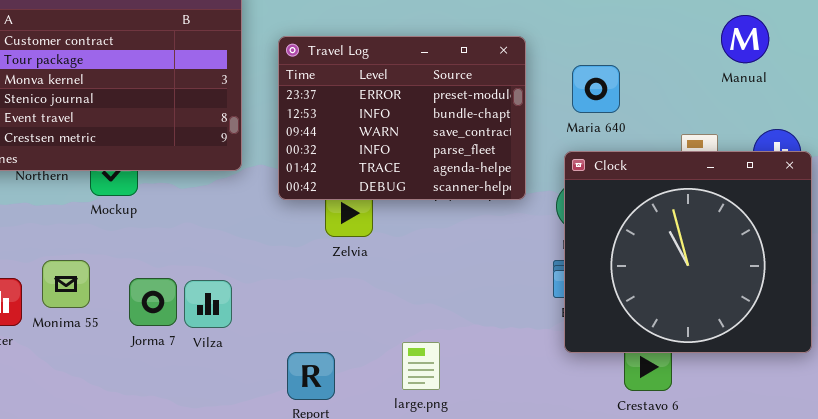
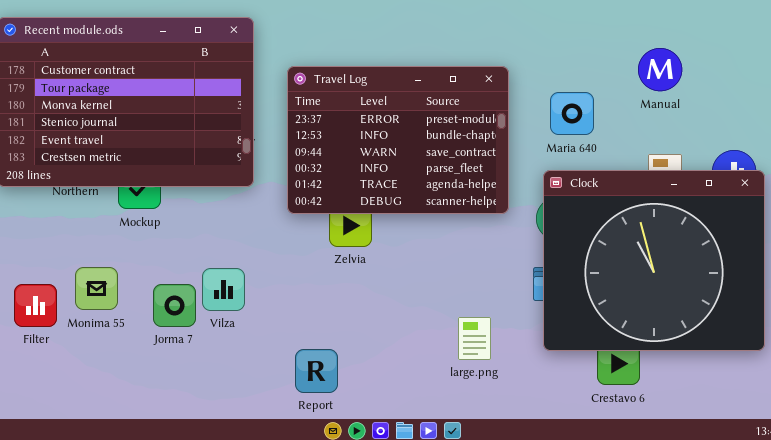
Manual: [721,15,769,63] -> [638,48,682,91], moved
Vilza: [184,280,232,328] -> [202,268,245,311], moved
large.png: [402,342,440,390] -> [458,317,491,360], moved

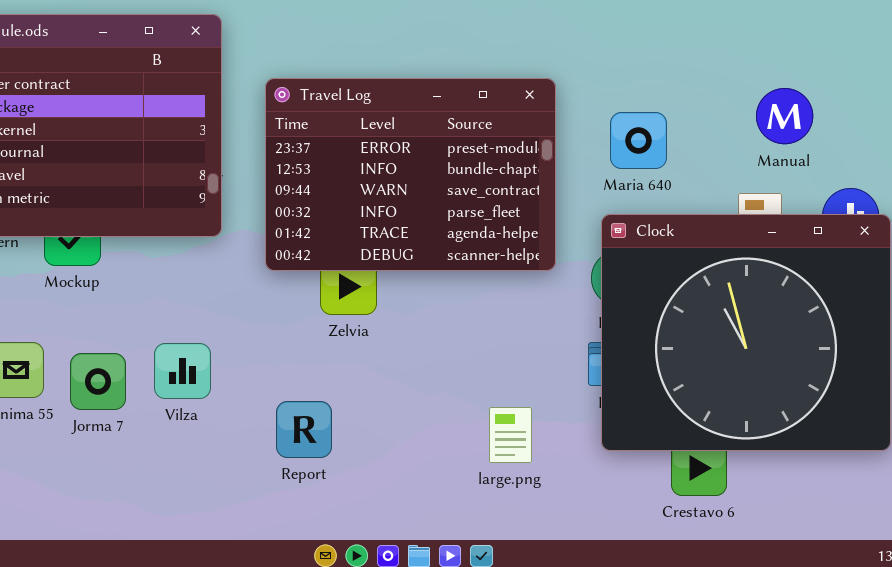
Manual: [638,48,682,91] -> [756,88,813,144], moved
Jorma 7: [153,284,196,327] -> [70,353,126,410], moved
Report: [295,349,338,393] -> [276,401,332,458], moved

